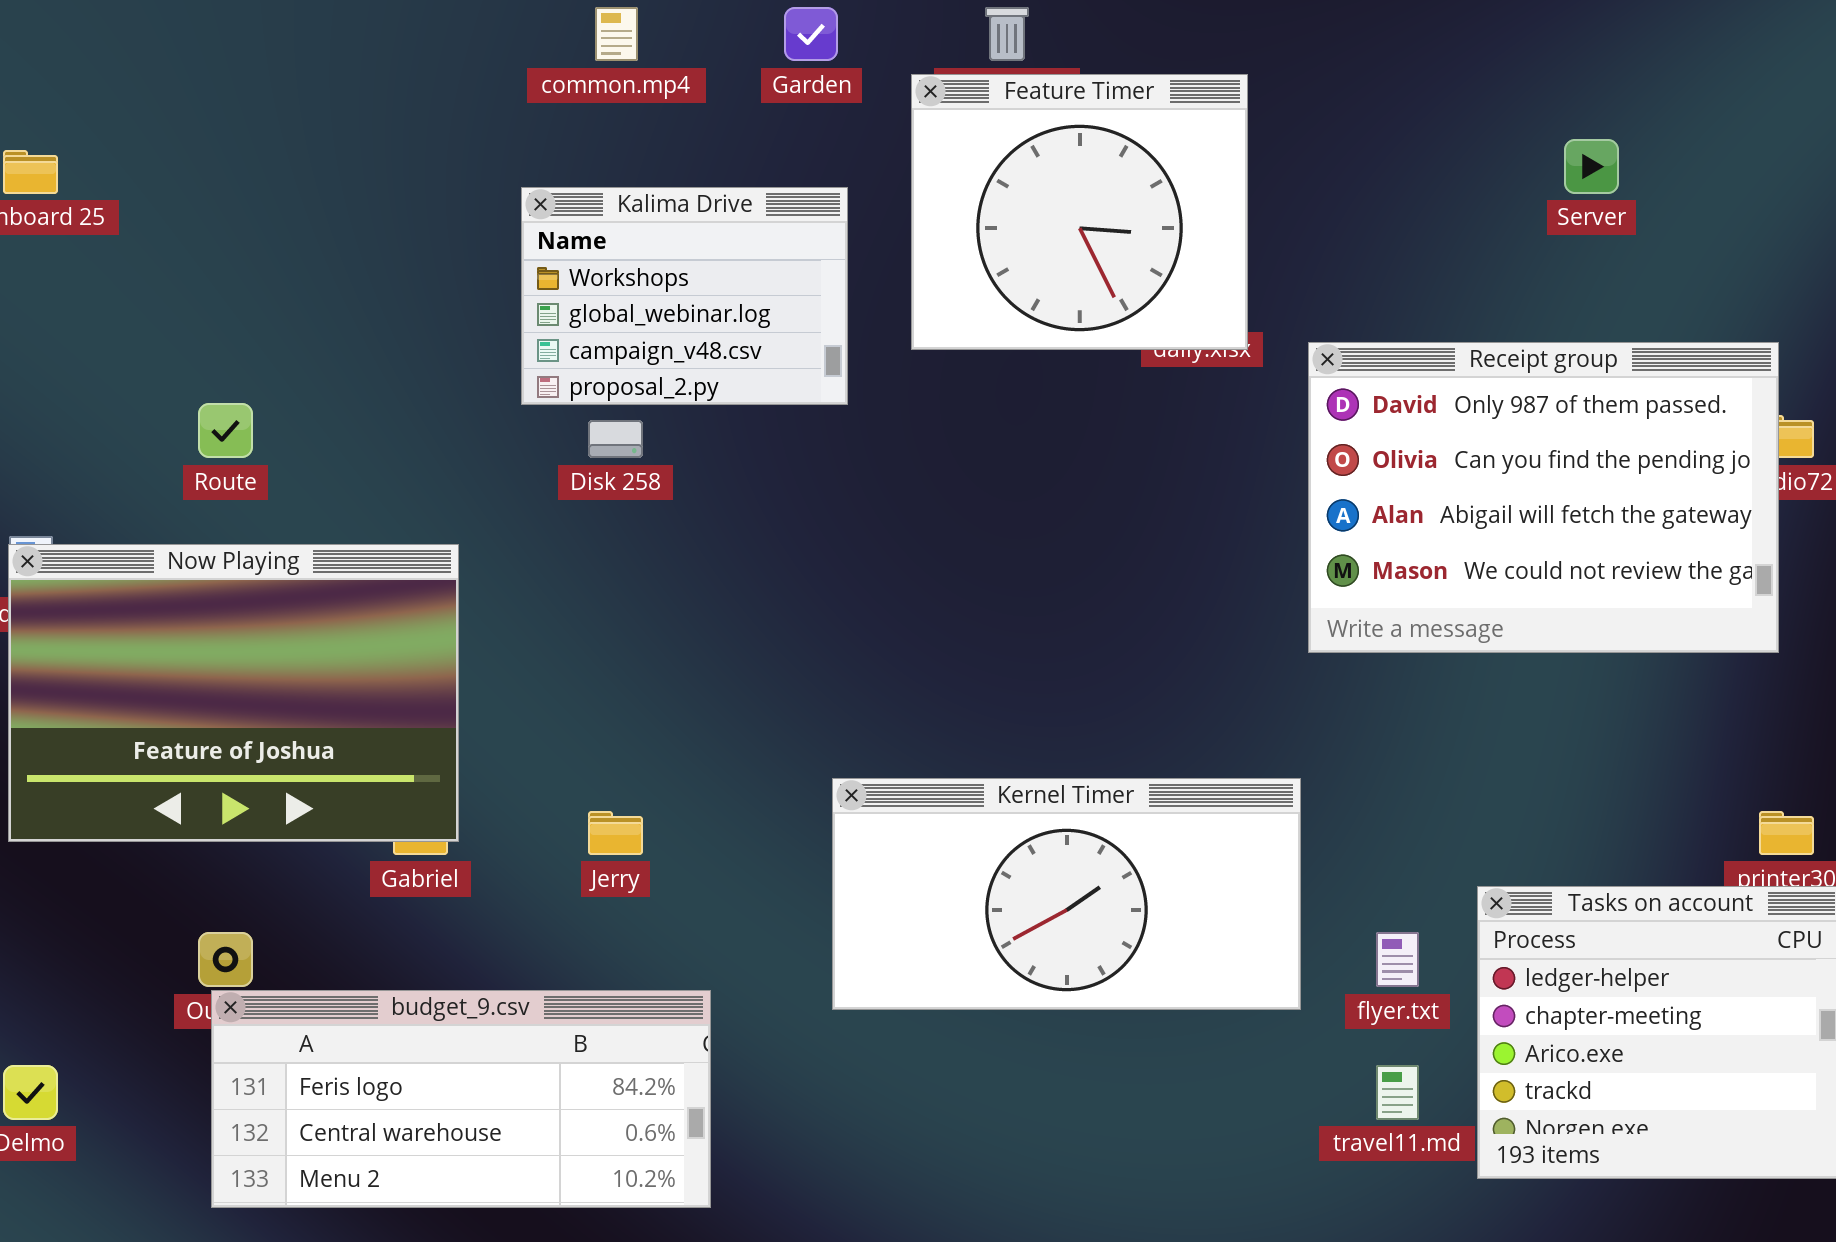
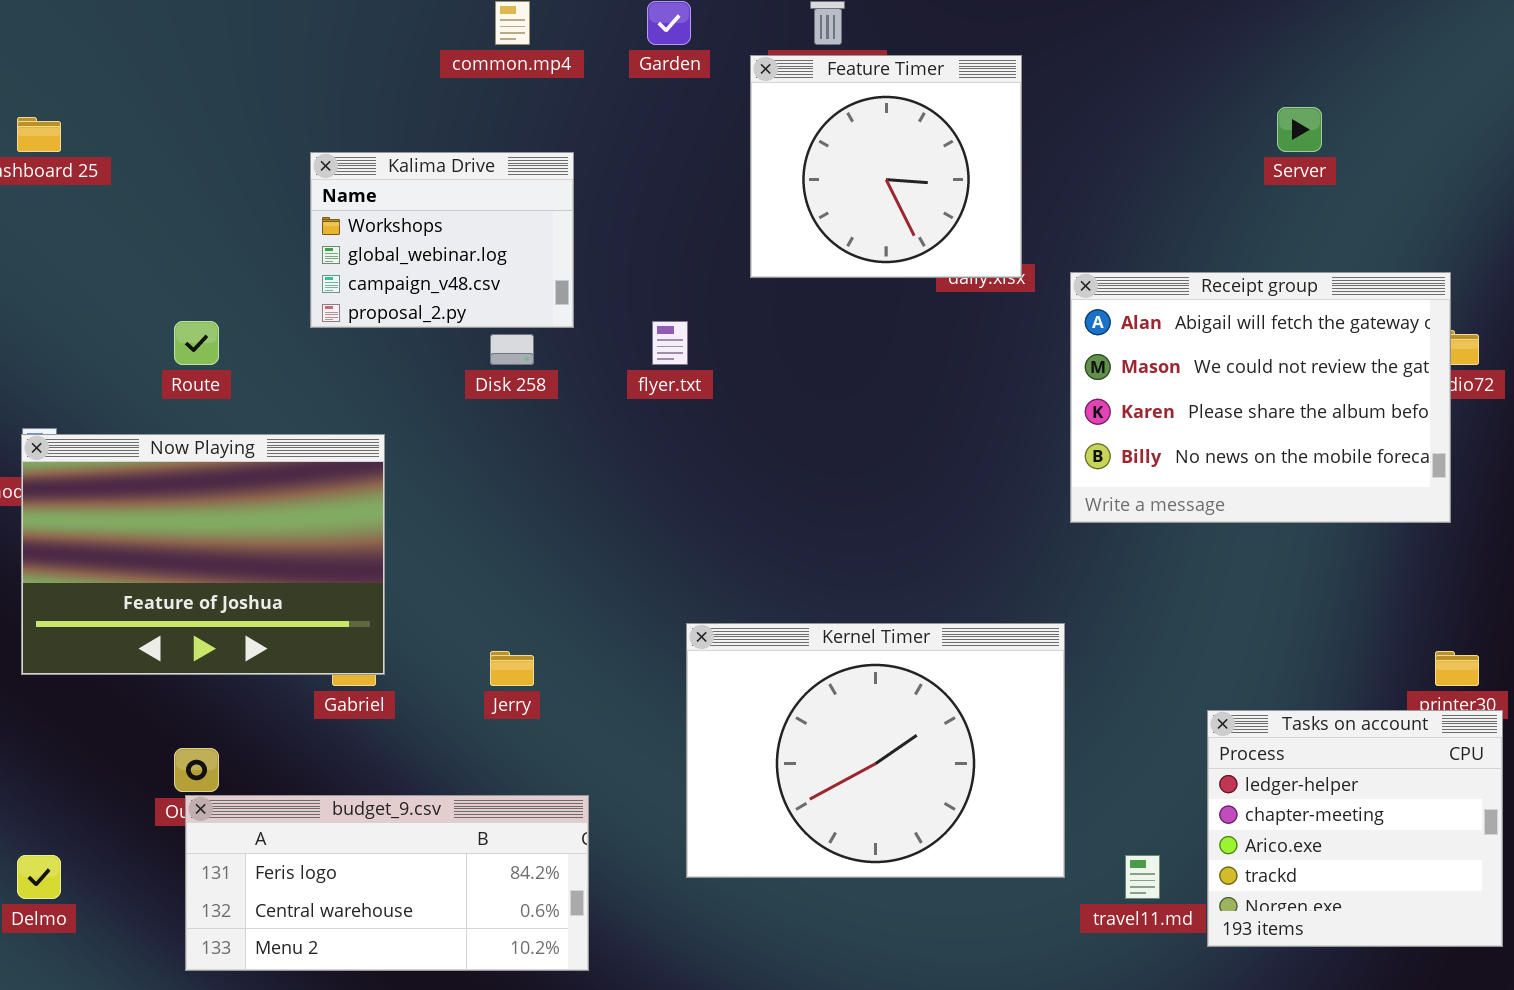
Kalima Drive: [521,187,848,405] -> [310,152,574,328], moved
Receipt group: [1308,342,1779,653] -> [1070,272,1451,523], scrolled down 2 rows
Kernel Timer: [832,778,1301,1010] -> [686,623,1065,878], resized
flyer.txt: [1376,932,1419,987] -> [652,321,688,365], moved

